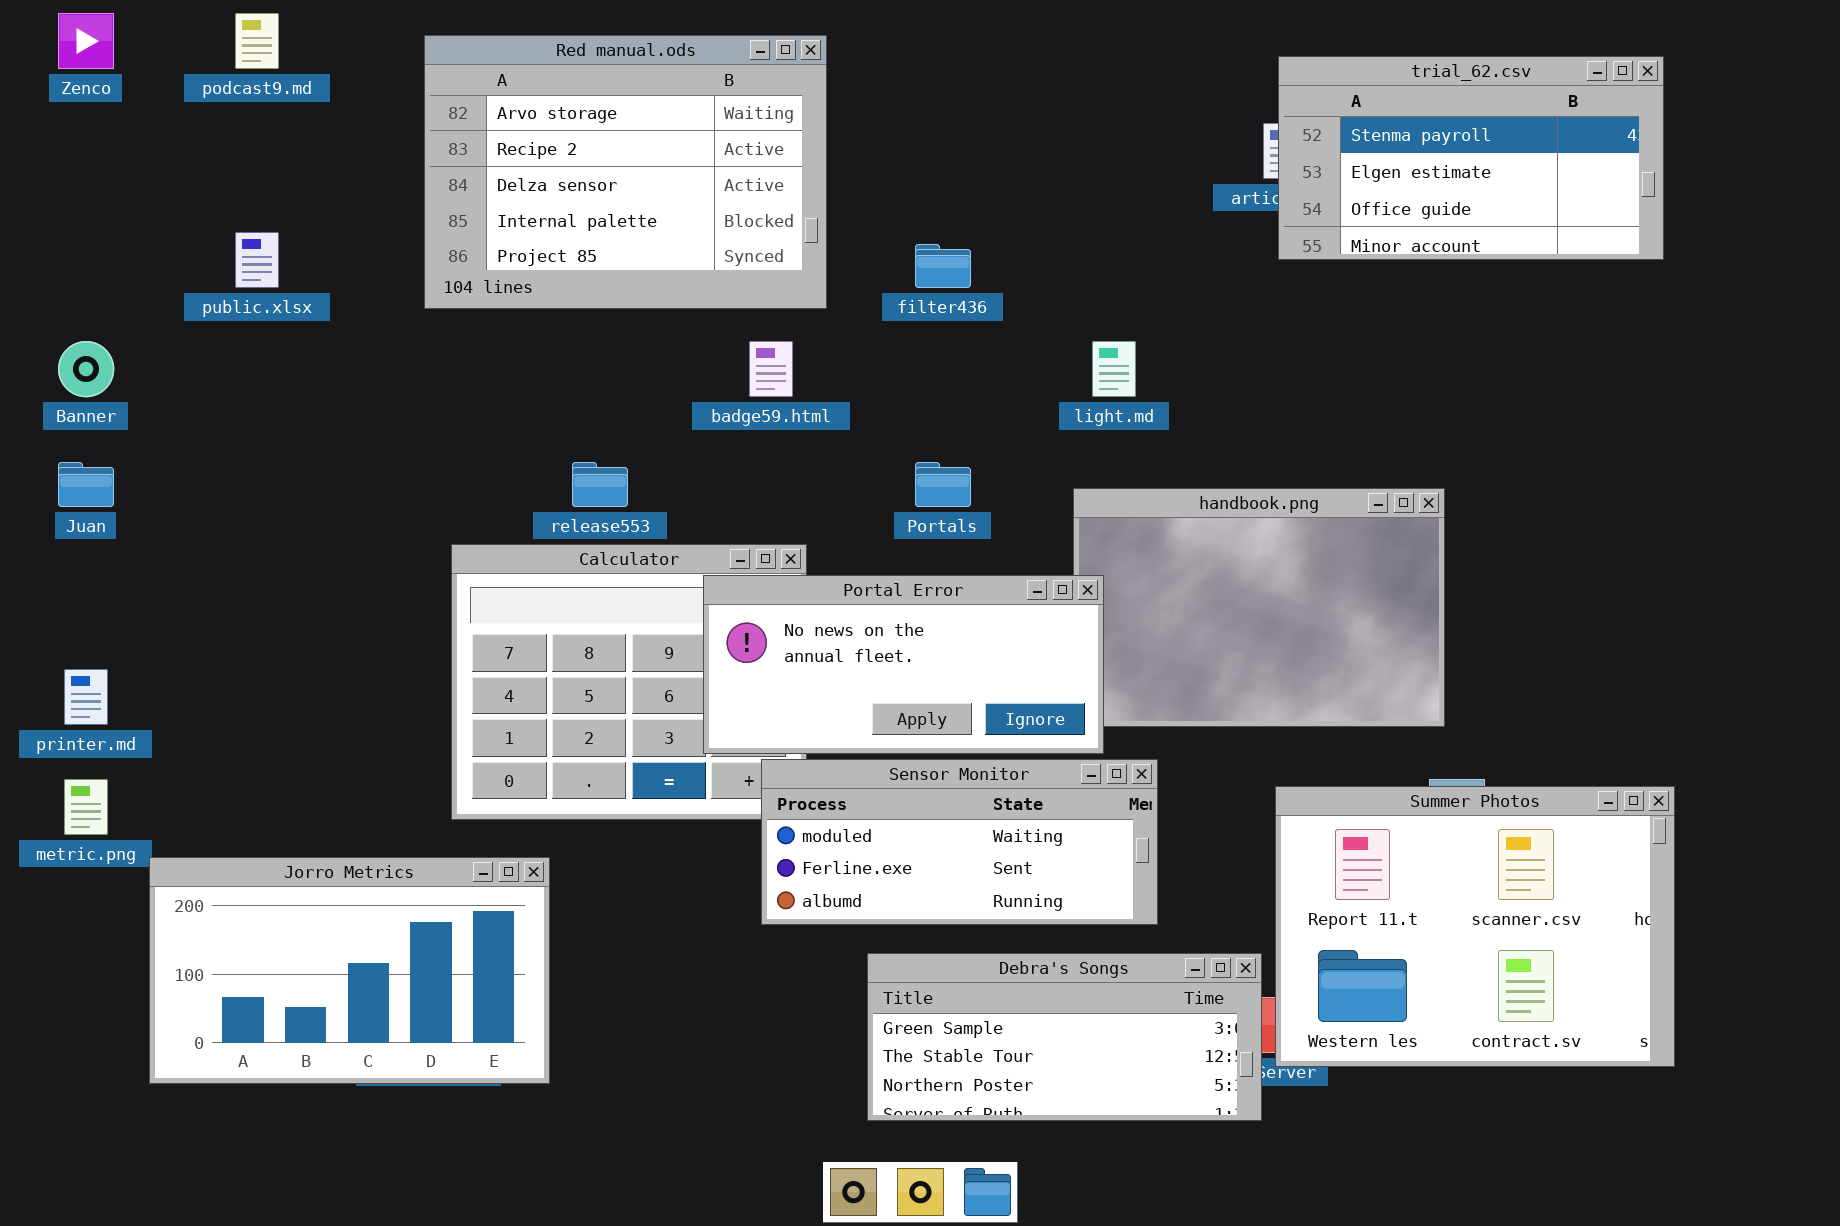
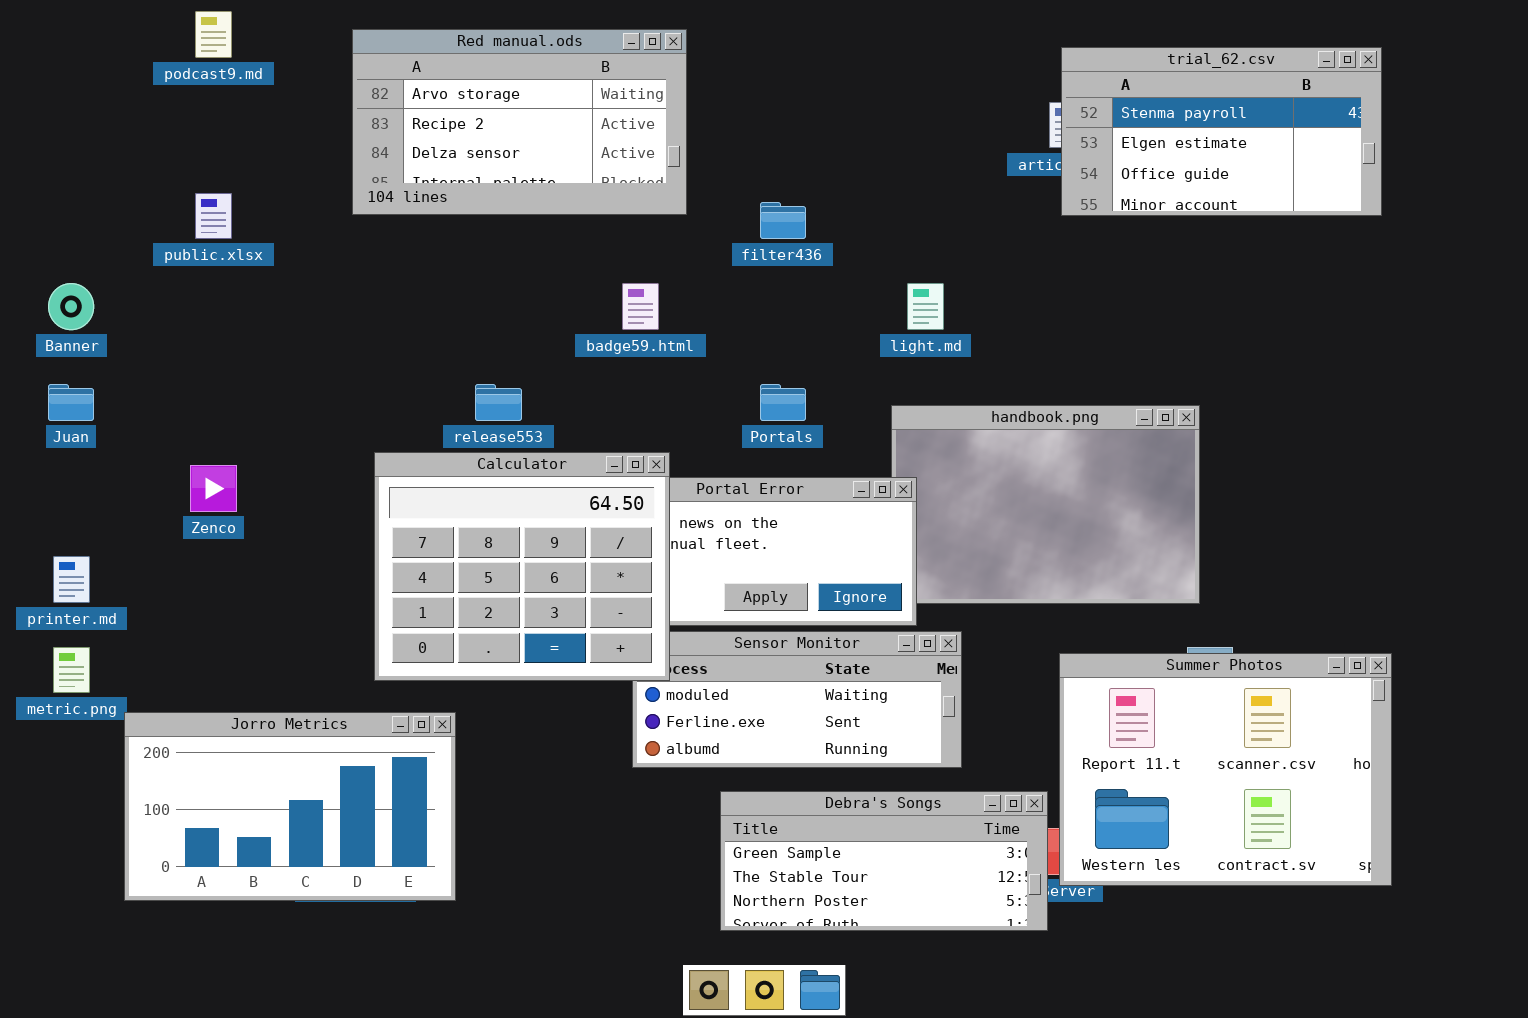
Zenco: [58,13,114,69] -> [190,465,237,512], moved
Red manual.ods: [424,35,827,309] -> [352,29,687,215], resized
Calculator: [451,544,807,820] -> [374,452,670,681], raised

